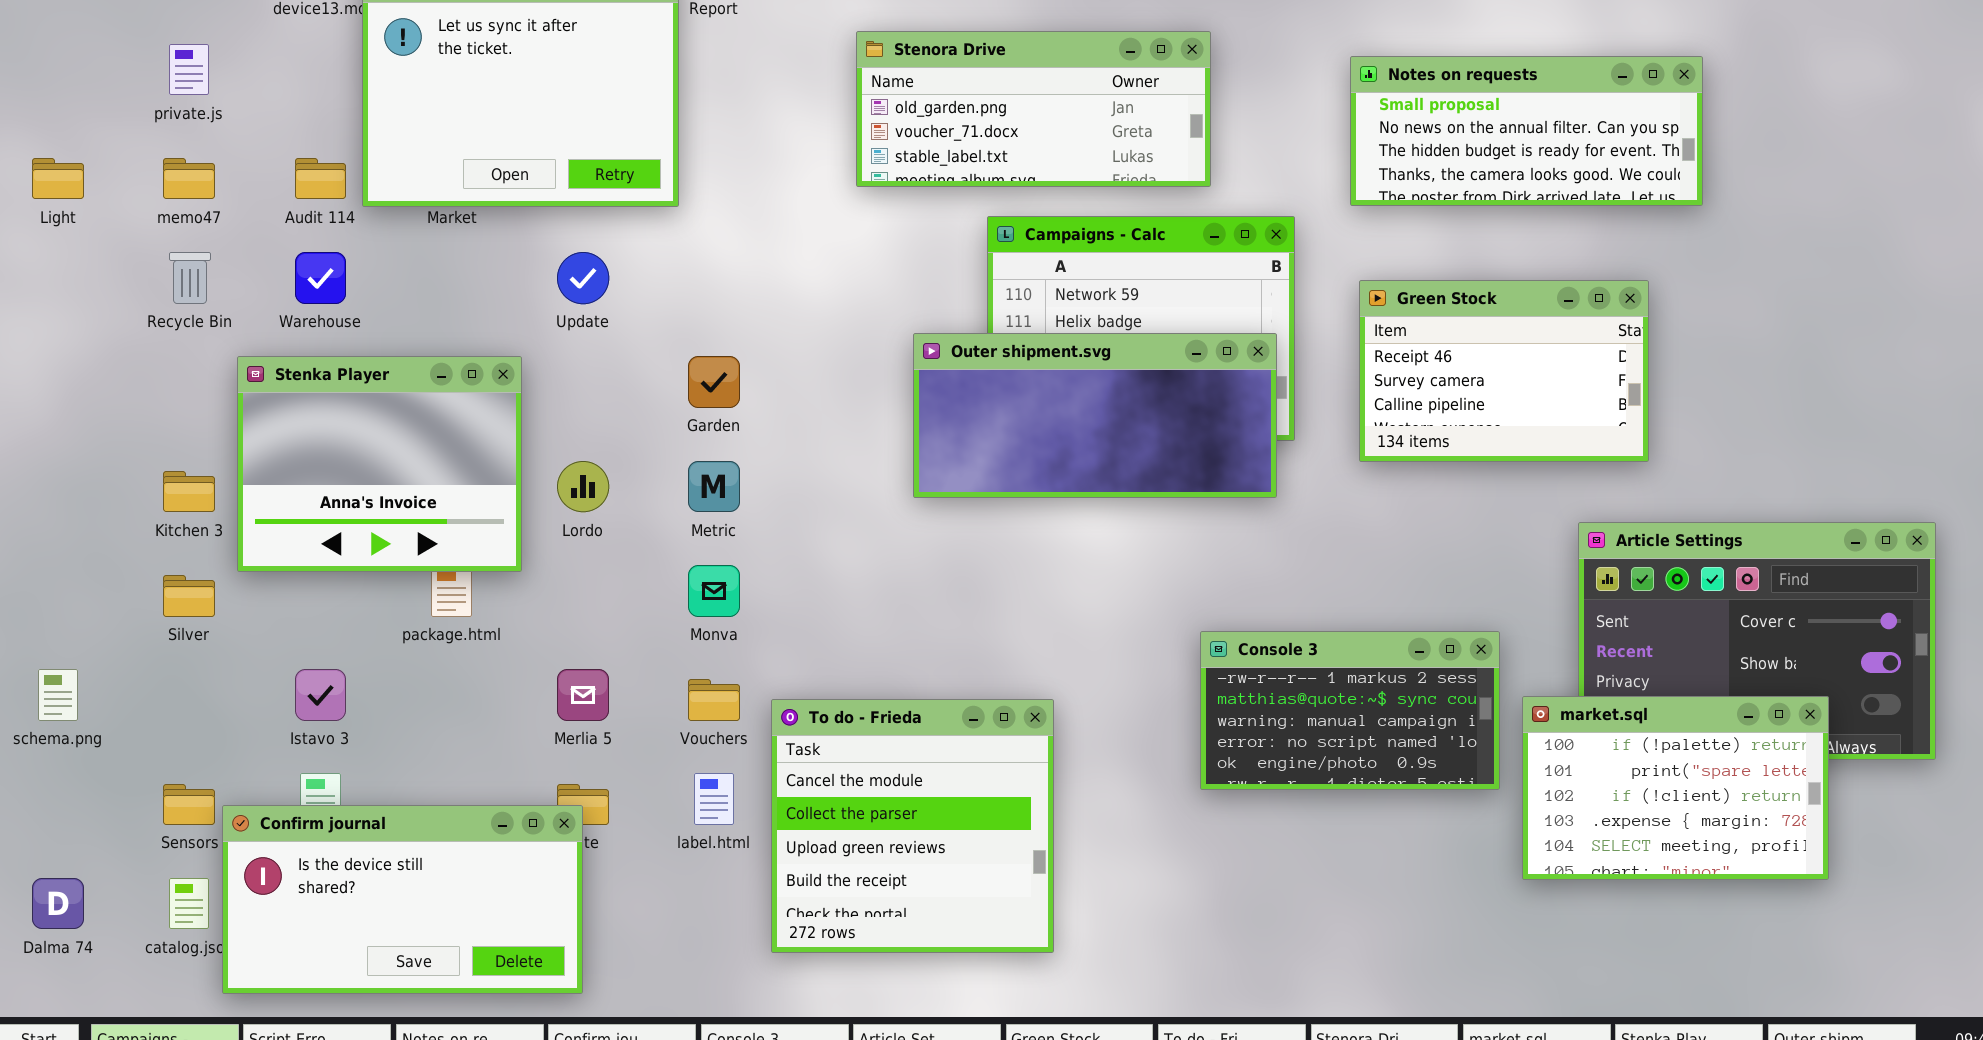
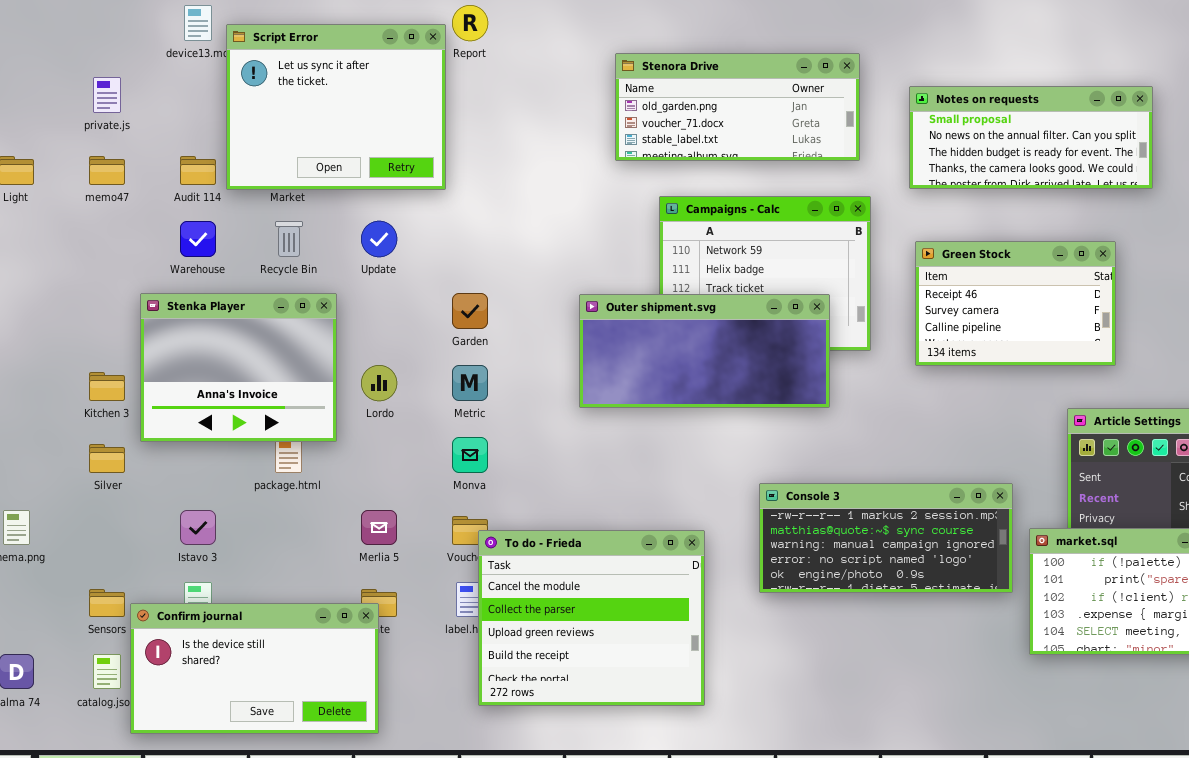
Stenora Drive: [856,31,1211,187] -> [615,53,860,161], moved
Recycle Bin: [169,252,211,304] -> [275,221,303,257], moved
Outer shipment.svg: [913,333,1277,498] -> [579,294,830,408], moved
Console 3: [1200,631,1500,790] -> [759,483,1013,593], resized
To do - Frieda: [771,699,1054,953] -> [478,530,705,706], resized

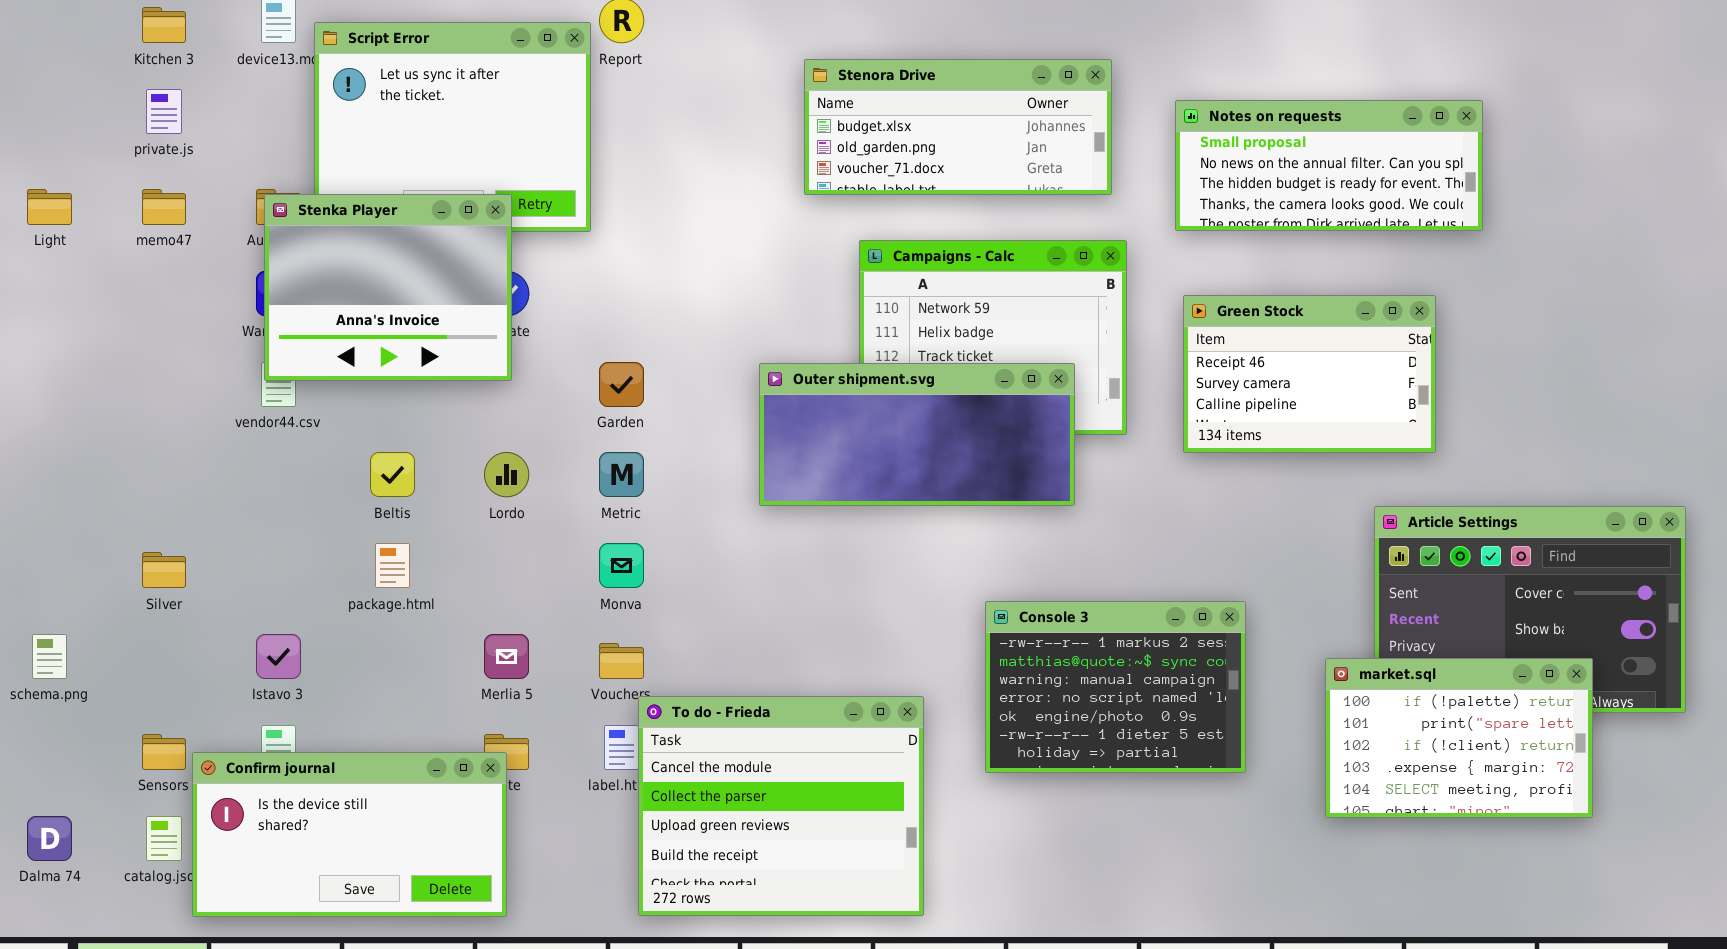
Stenora Drive: [615,53,860,161] -> [804,59,1112,195], scrolled up 1 row
Stenka Player: [140,293,337,442] -> [264,194,512,381], moved
Kitchen 3: [89,372,125,401] -> [142,7,186,43], moved
Console 3: [759,483,1013,593] -> [985,601,1246,773], resized
To do - Frieda: [478,530,705,706] -> [638,696,924,916], moved

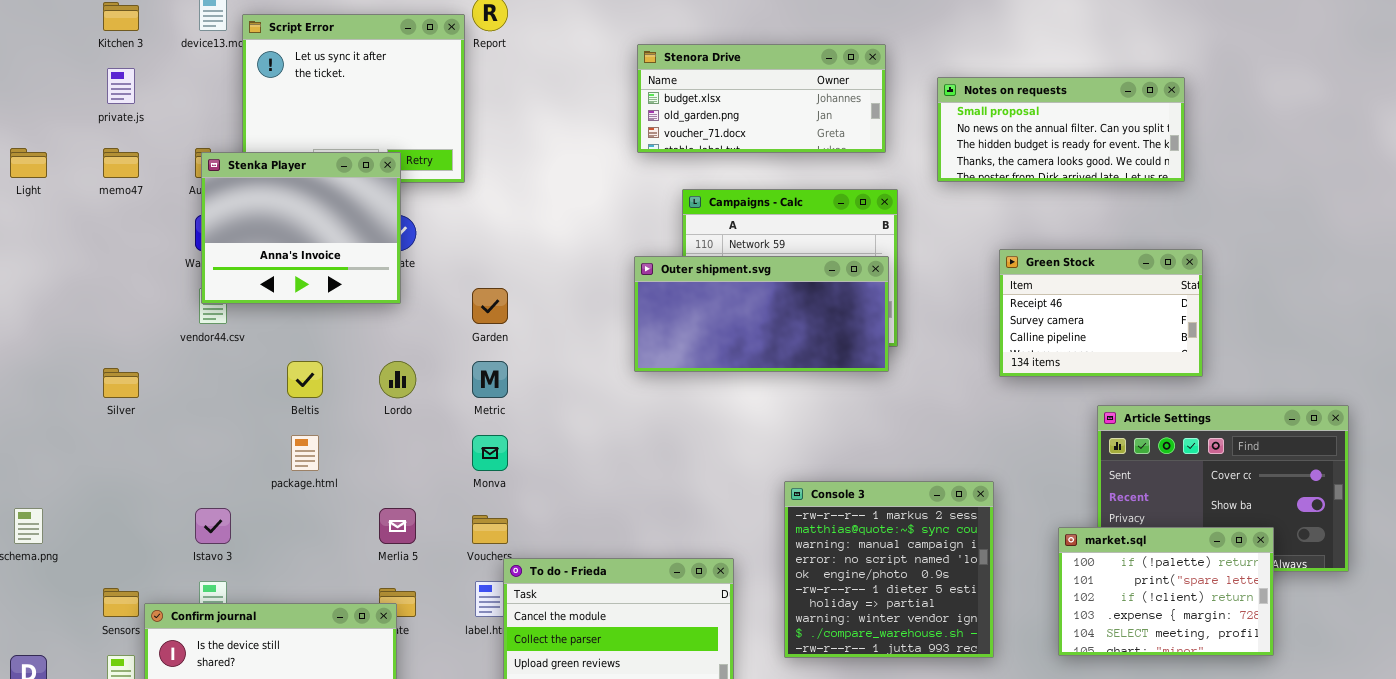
Green Stock: [1183,295,1436,453] -> [999,249,1203,377], moved
Outer shipment.svg: [759,363,1075,506] -> [634,256,889,372], moved
Silver: [142,552,186,588] -> [103,368,139,398], moved
Console 3: [985,601,1246,773] -> [784,481,994,658], resized

